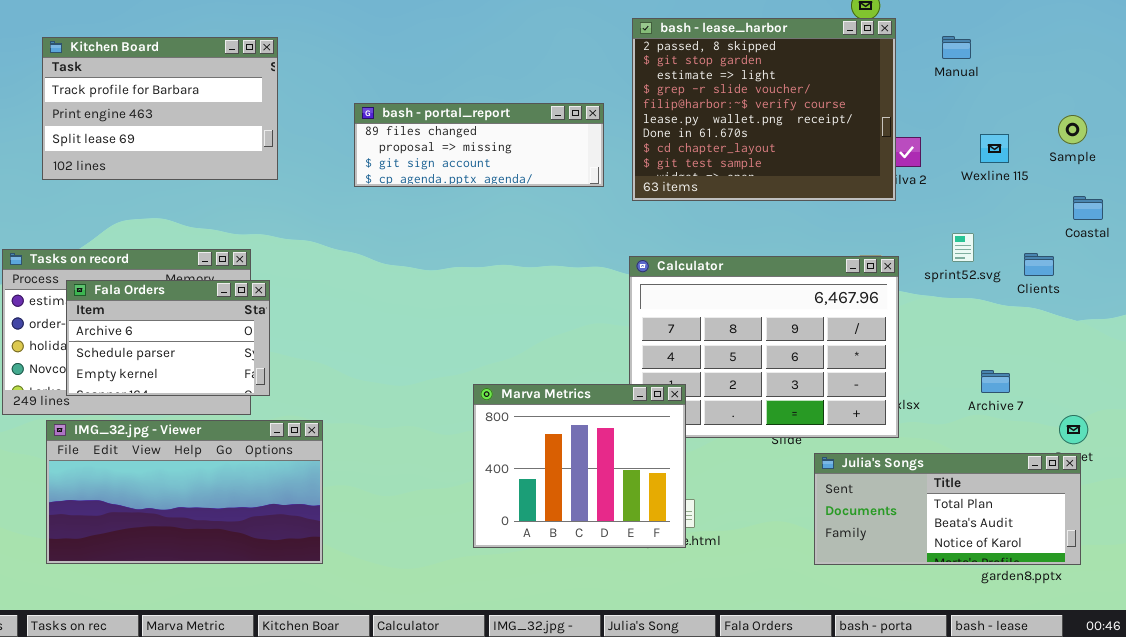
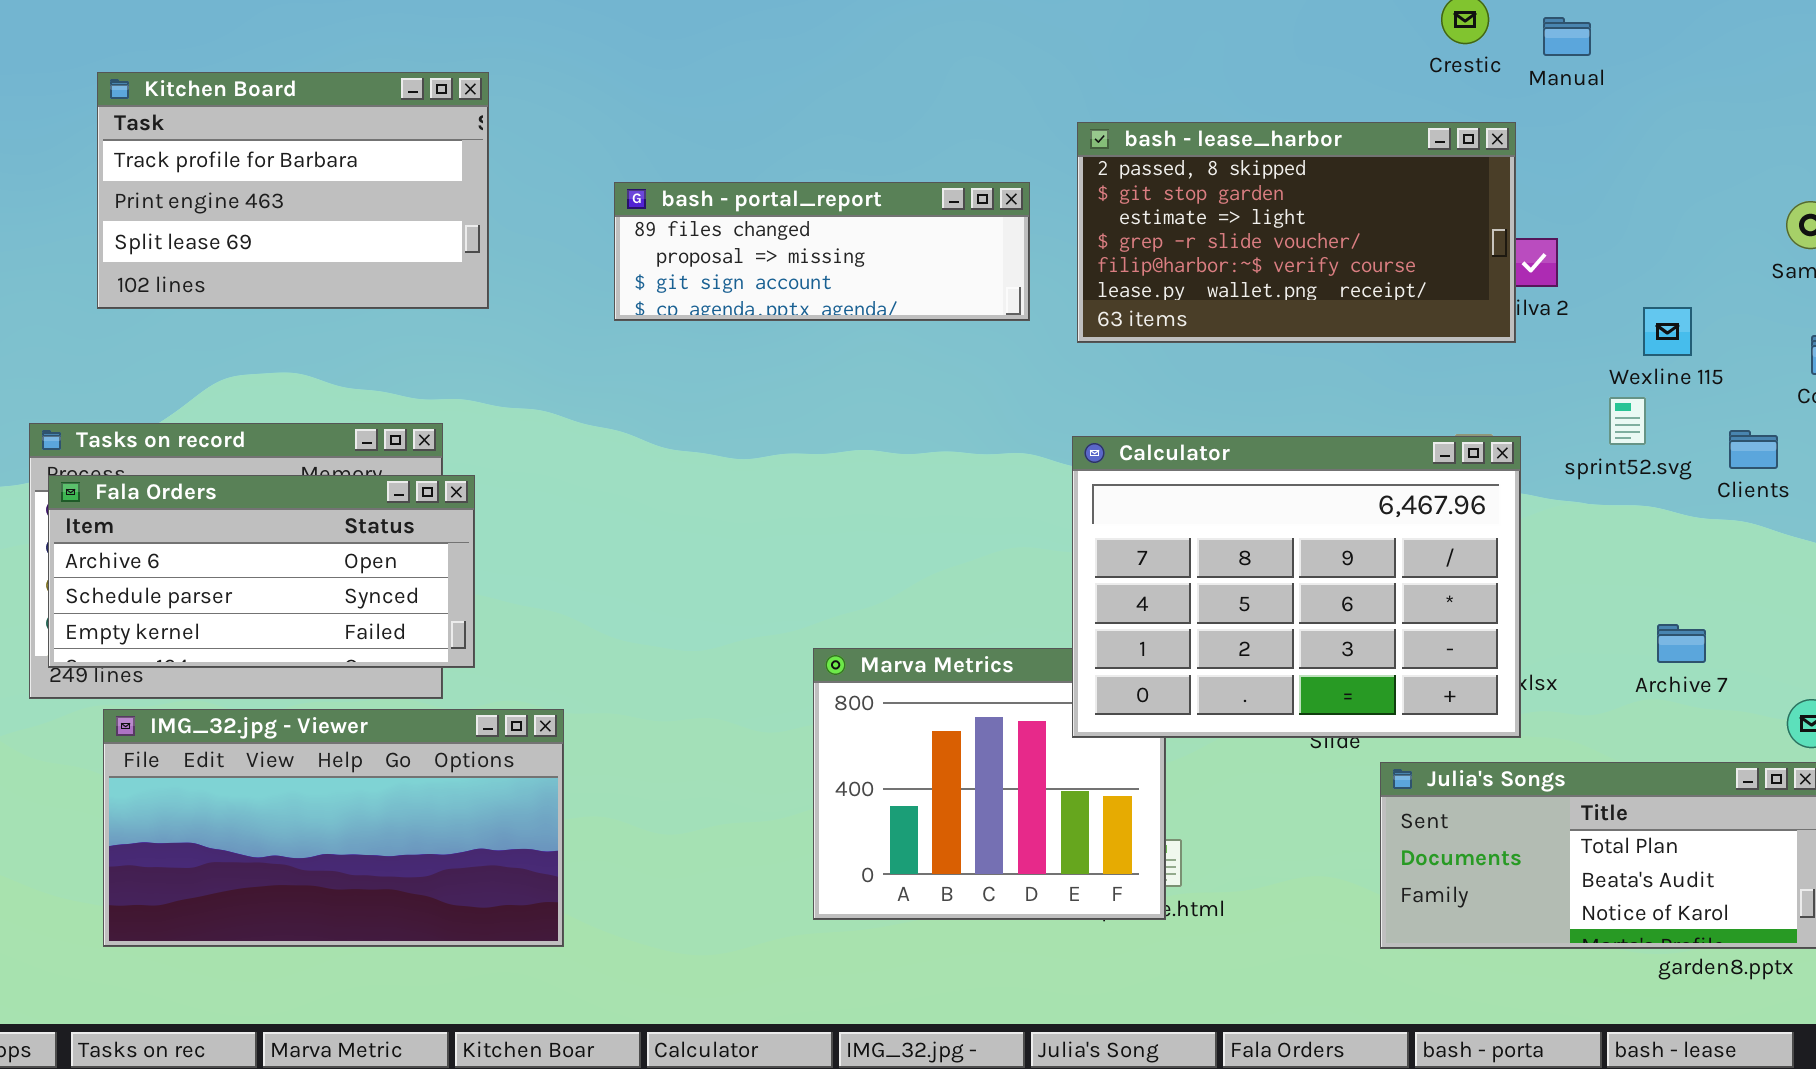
bash - lease_harbor: [632,18,896,201] -> [1077,122,1516,343], resized
Manual: [942,36,971,59] -> [1543,17,1591,56], moved
Wexline 115: [980,134,1009,163] -> [1643,307,1692,356], moved
Calculator: [629,256,899,438] -> [1072,436,1521,738], raised
Fala Orders: [66,280,270,396] -> [48,475,475,668], resized

